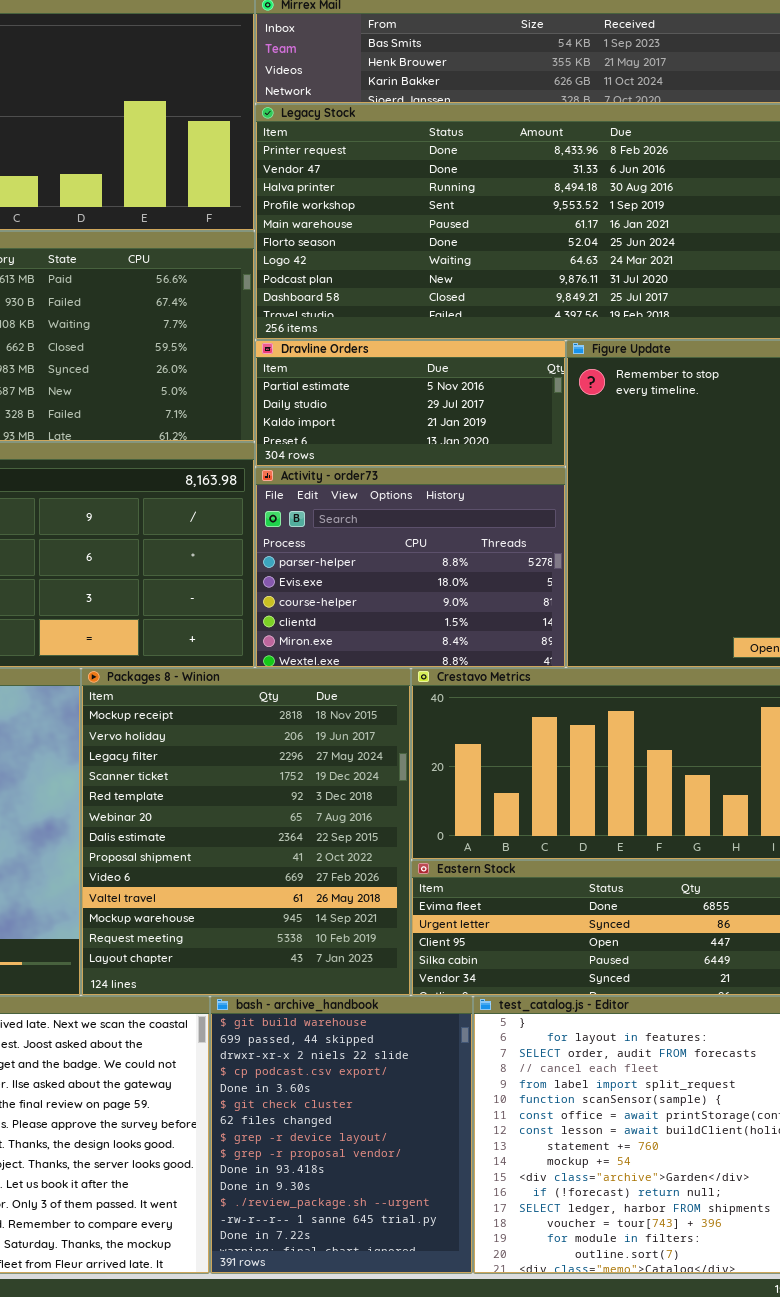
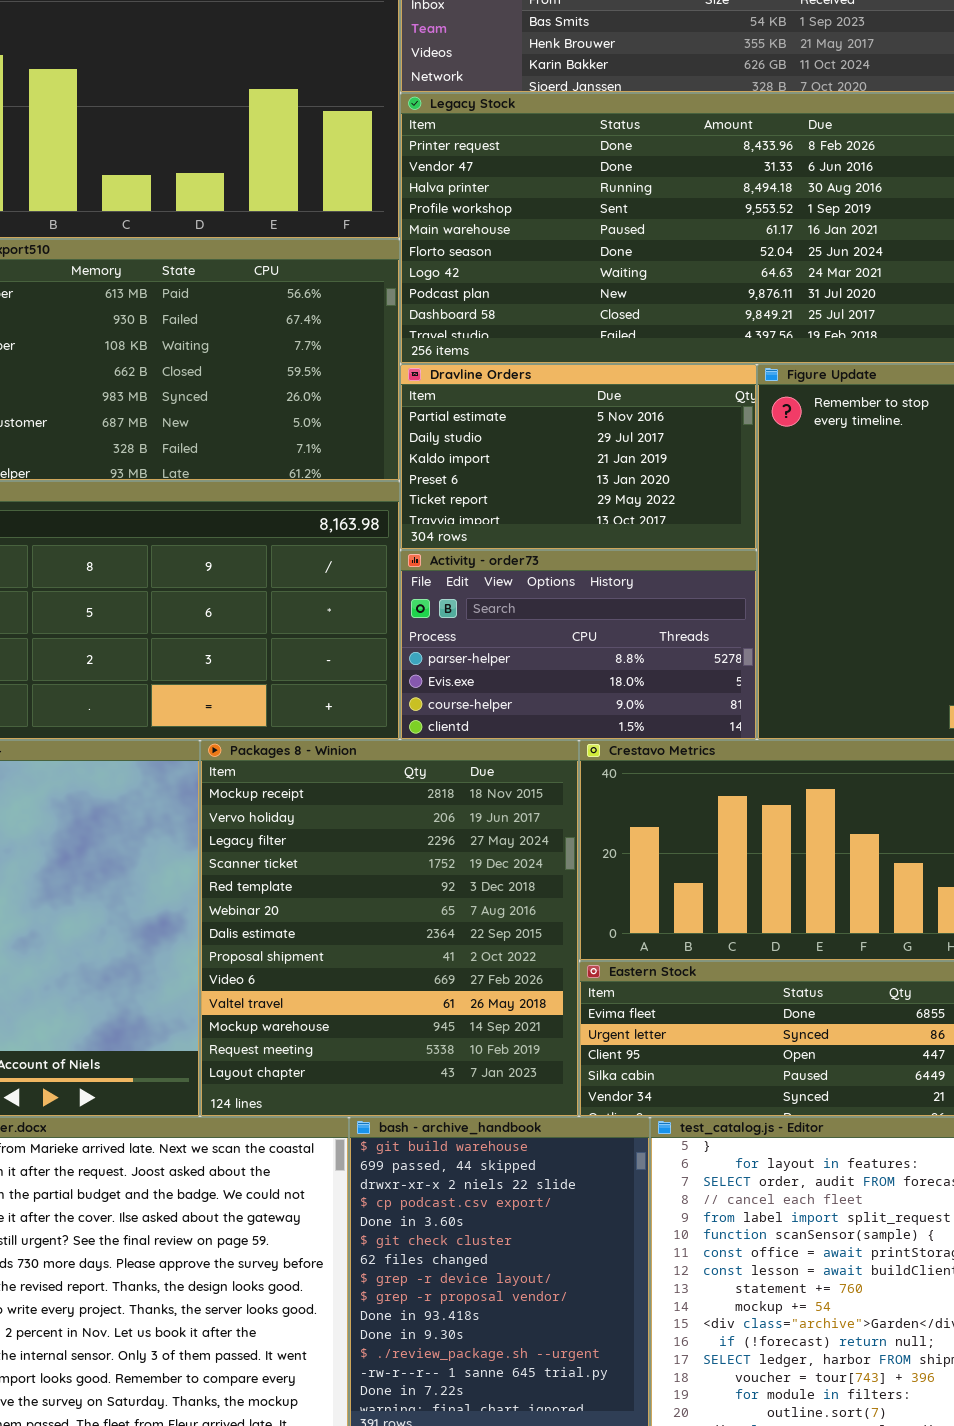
Dravline Orders: [255,340,566,467] -> [400,364,757,550], resized
Activity - order73: [255,467,566,668] -> [400,550,757,740], resized

